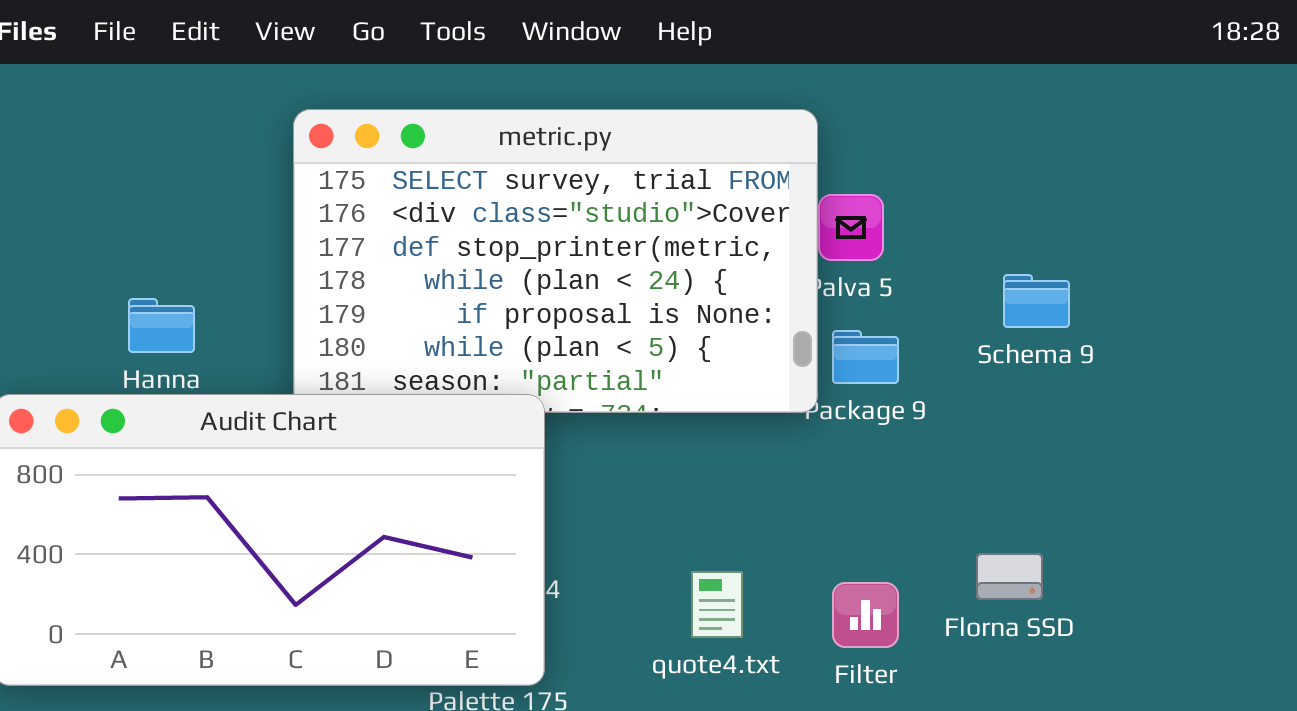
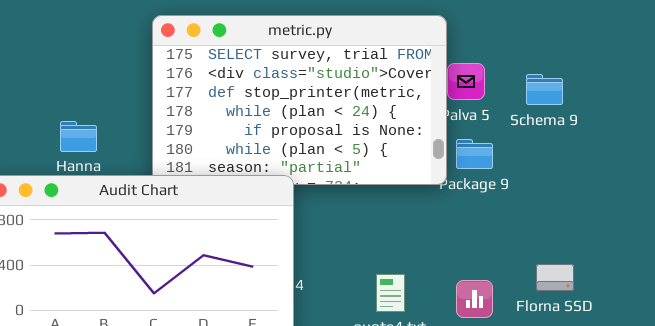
Schema 9: [1003,274,1070,328] -> [526,74,563,105], moved

